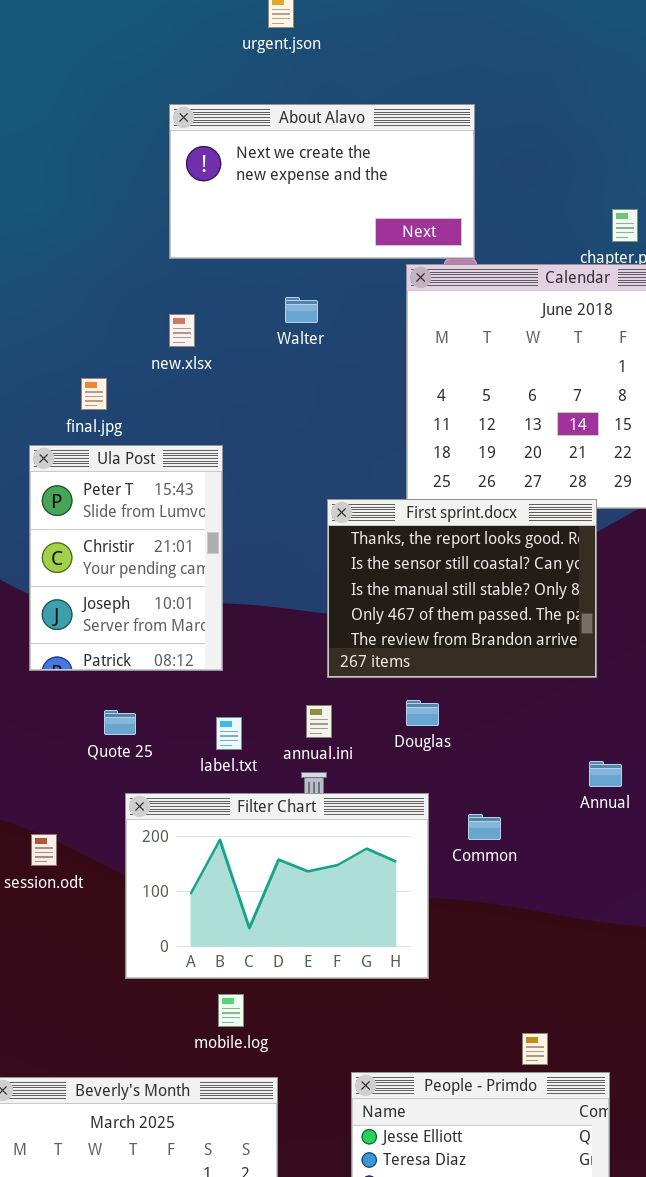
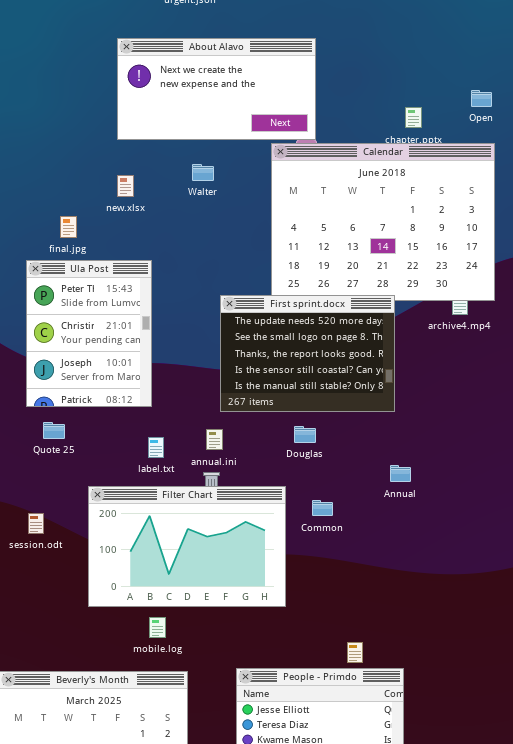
First sprint.docx: [327,499,597,678] -> [220,295,395,412], scrolled up 2 rows
Douglas: [406,700,439,726] -> [294,426,316,443], moved
Quote 25: [104,710,136,735] -> [43,422,65,439], moved

